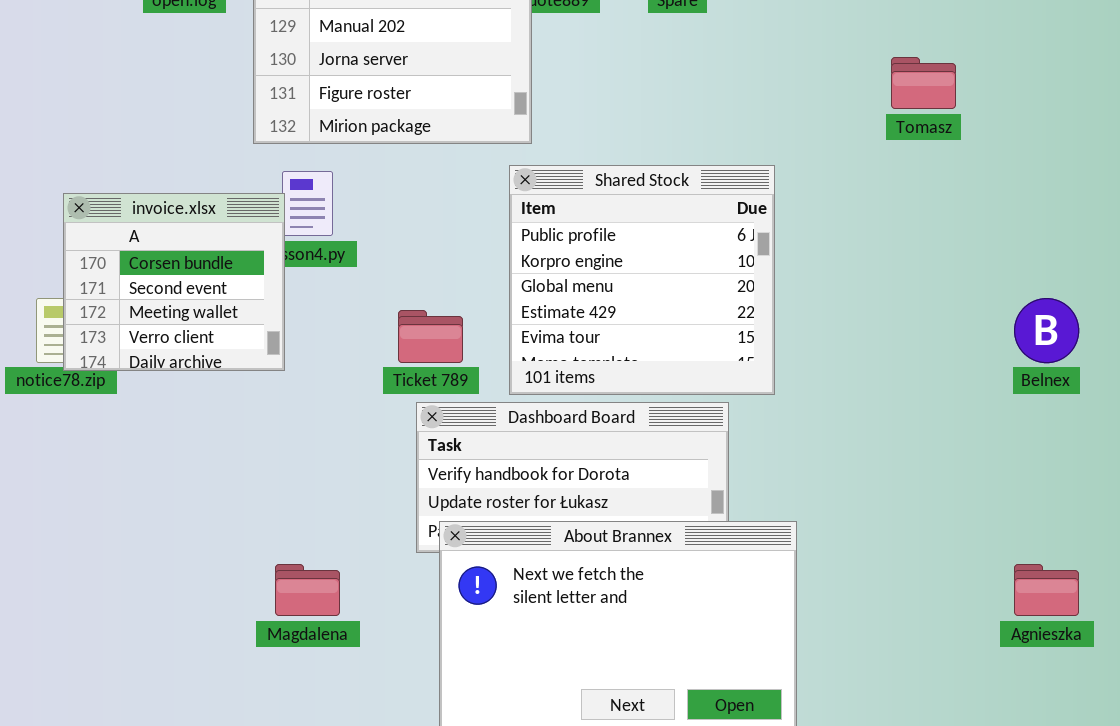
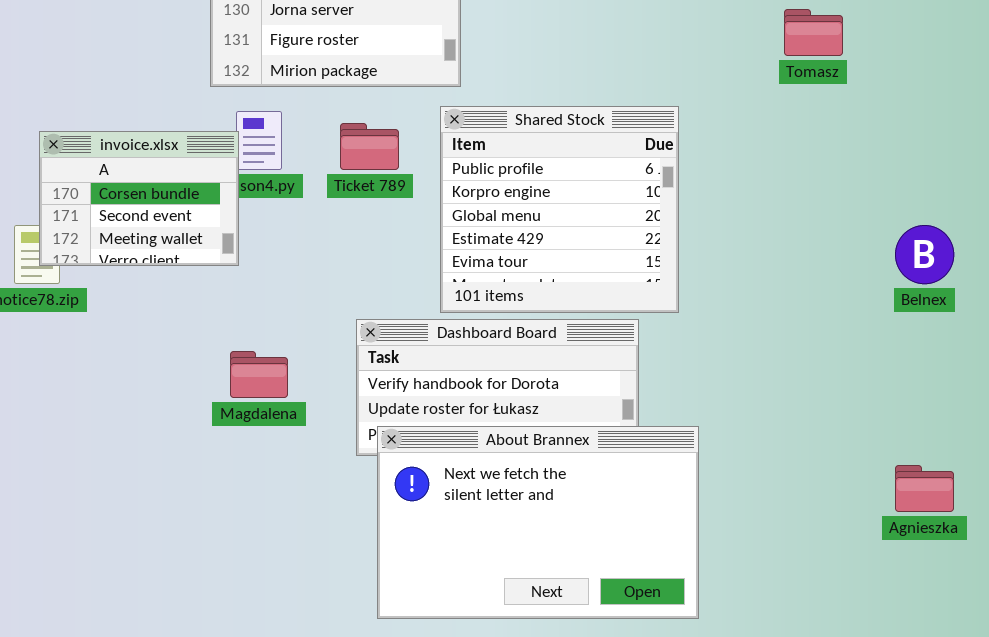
invoice.xlsx: [63,193,285,371] -> [39,131,239,266], resized
Ticket 789: [398,310,463,363] -> [340,123,399,170], moved
Magdalena: [275,564,340,616] -> [230,351,288,398], moved

